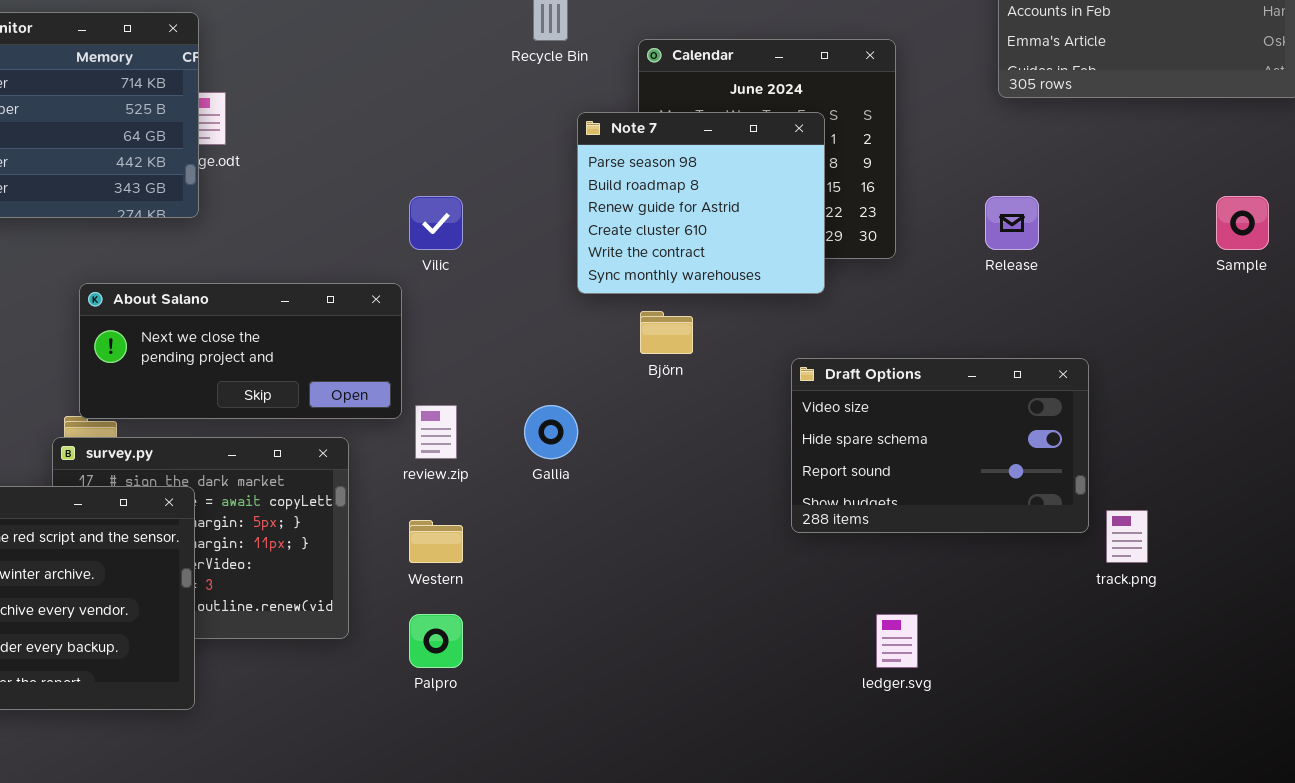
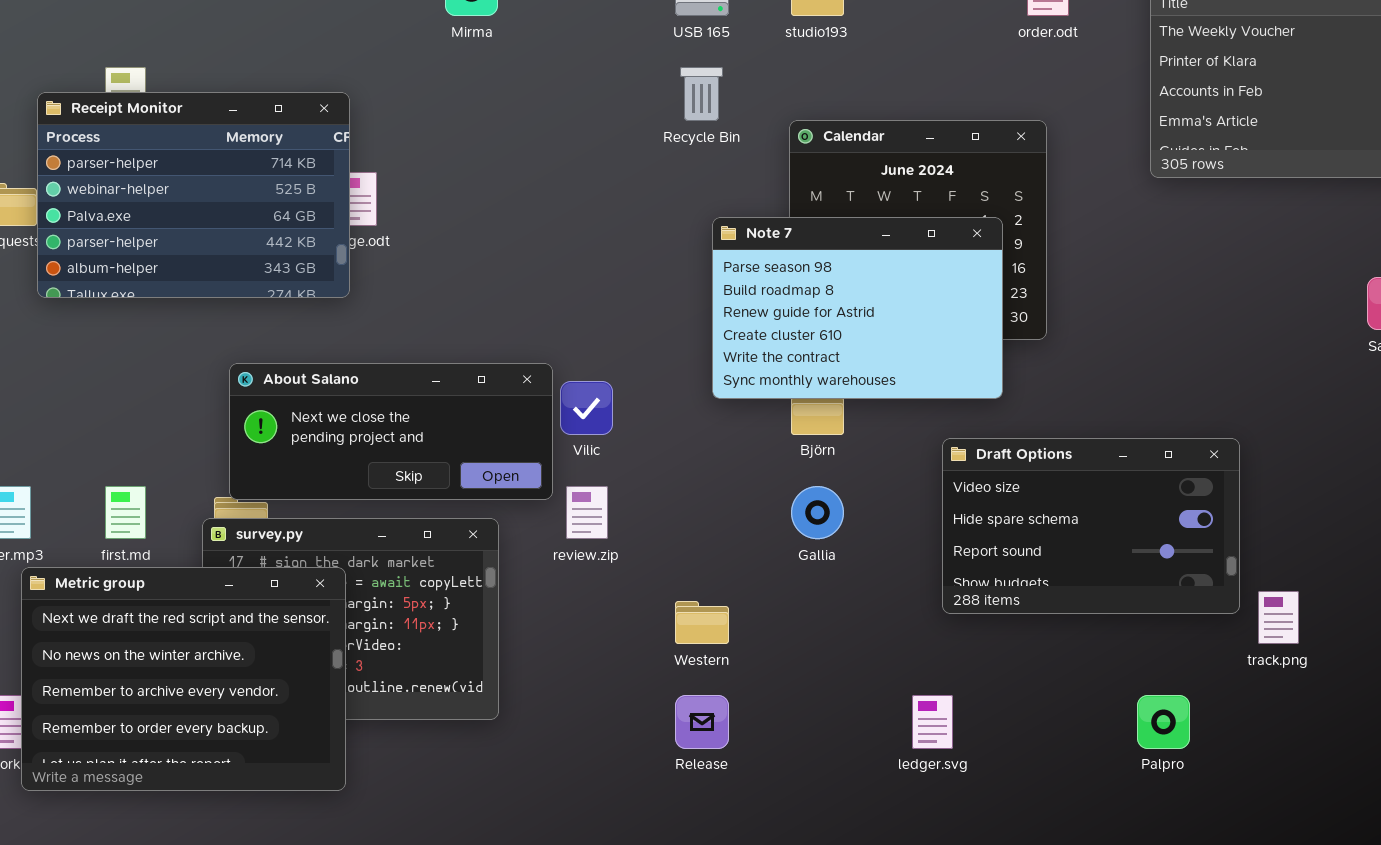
Note 7: [577,112,825,294] -> [712,217,1003,399], moved, resized
Vilic: [409,196,463,250] -> [560,381,613,435], moved
Release: [985,196,1039,250] -> [675,695,729,749], moved
Gallia: [524,405,578,459] -> [791,486,844,539], moved
Western: [409,520,463,563] -> [675,601,729,644], moved
Palpro: [409,614,463,668] -> [1137,695,1190,749], moved
ledger.svg: [876,614,918,668] -> [912,695,953,749], moved

